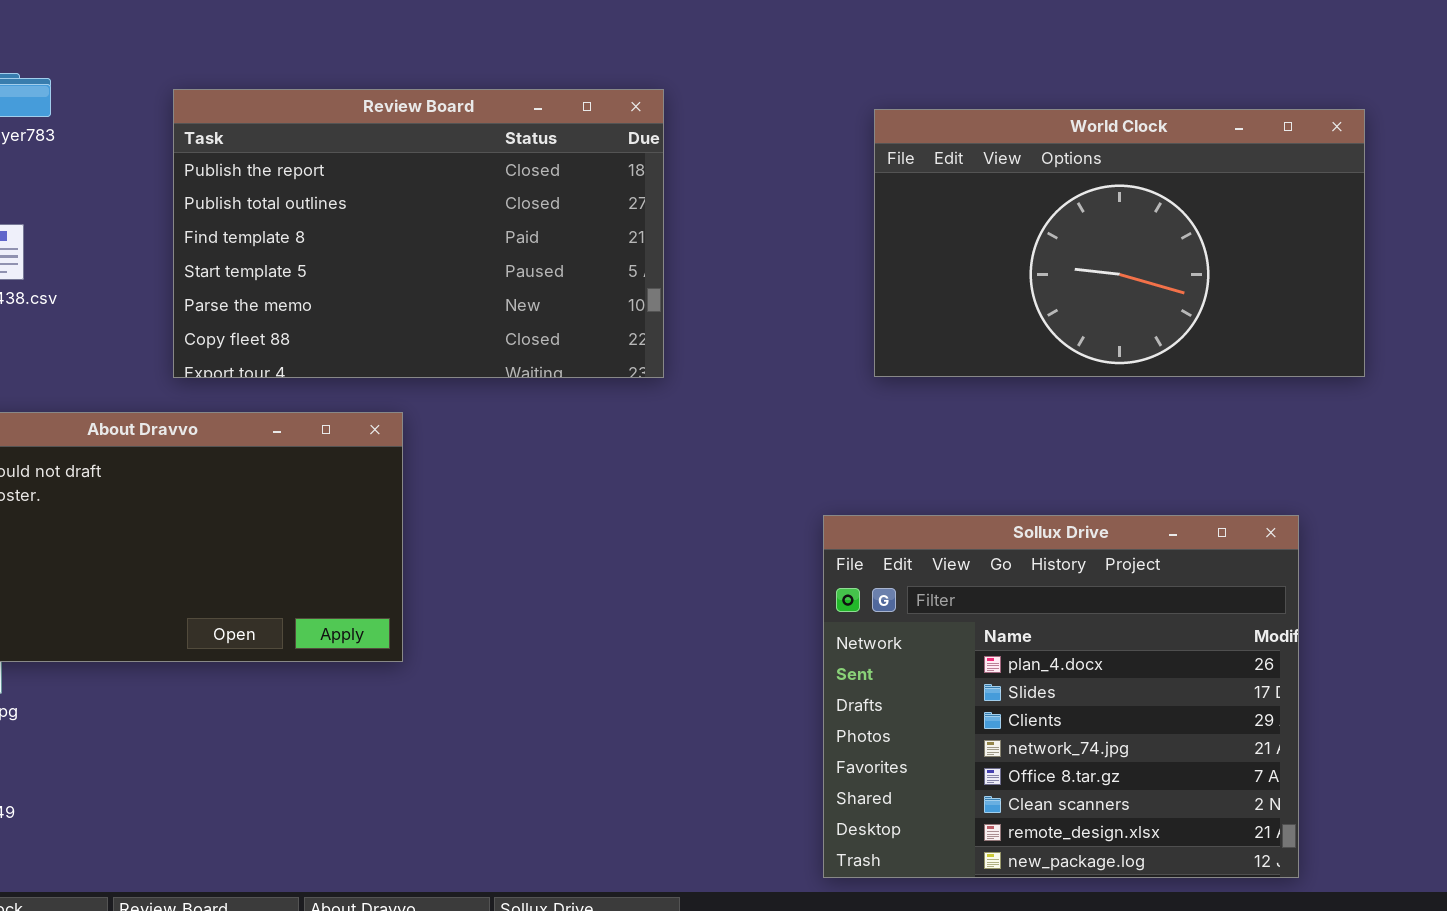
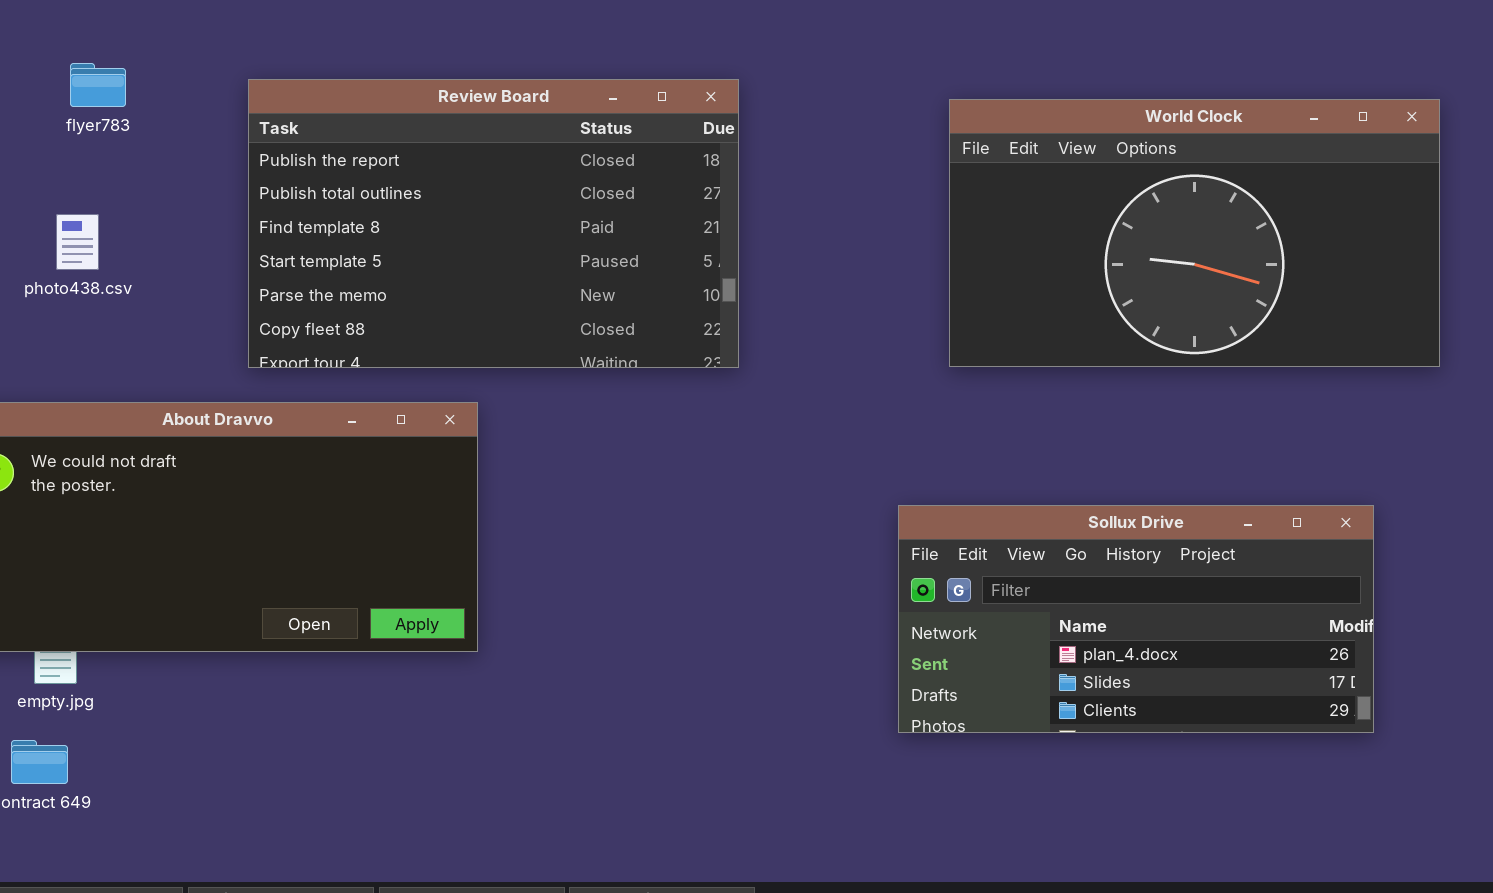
Sollux Drive: [823,515,1299,878] -> [898,505,1374,733], resized

